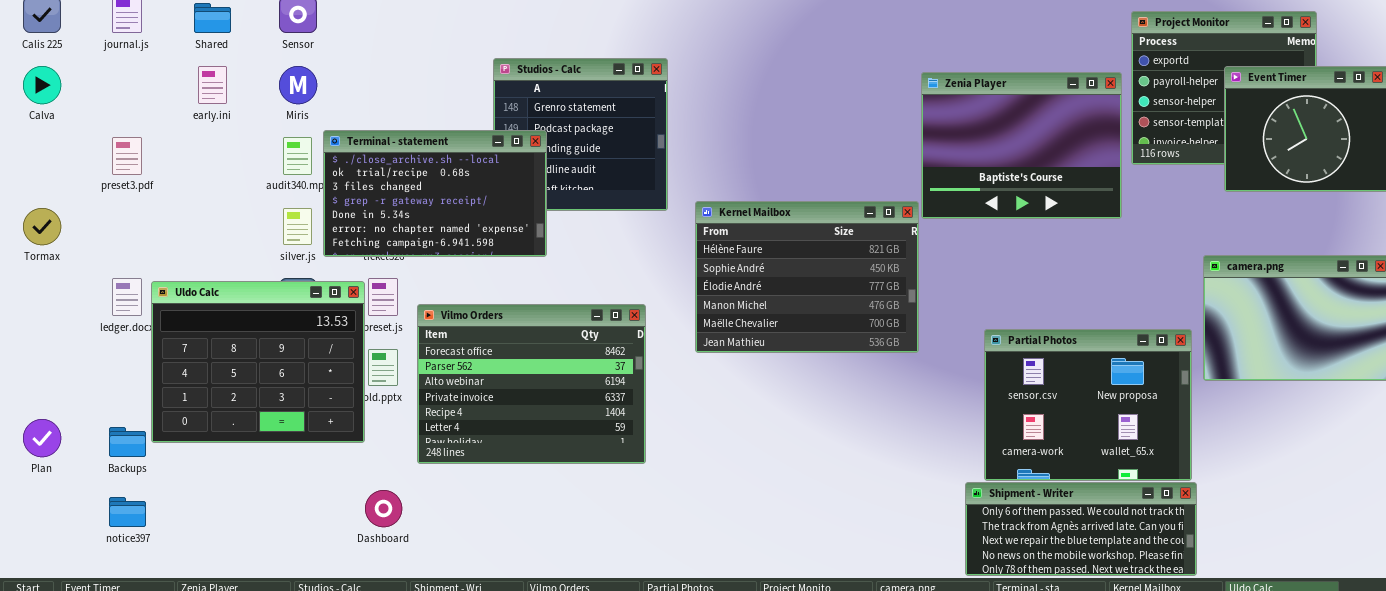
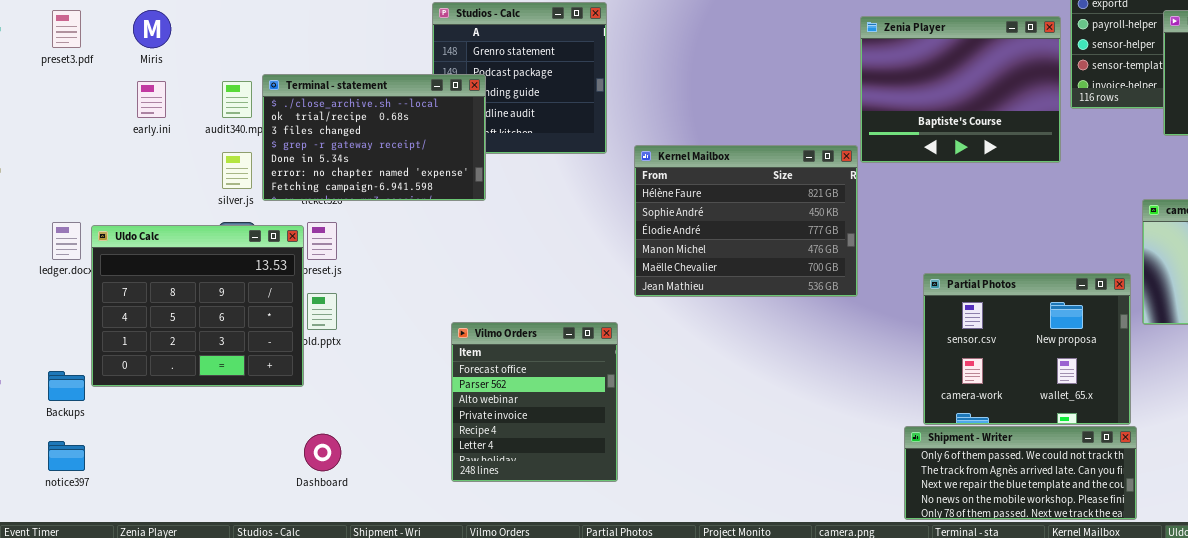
early.ini: [198,66,227,104] -> [137,81,166,118], moved
Miris: [279,66,317,104] -> [133,10,171,48], moved
preset3.pdf: [112,137,142,175] -> [52,10,81,48], moved
Vilmo Orders: [417,304,646,464] -> [451,322,618,482], moved, resized

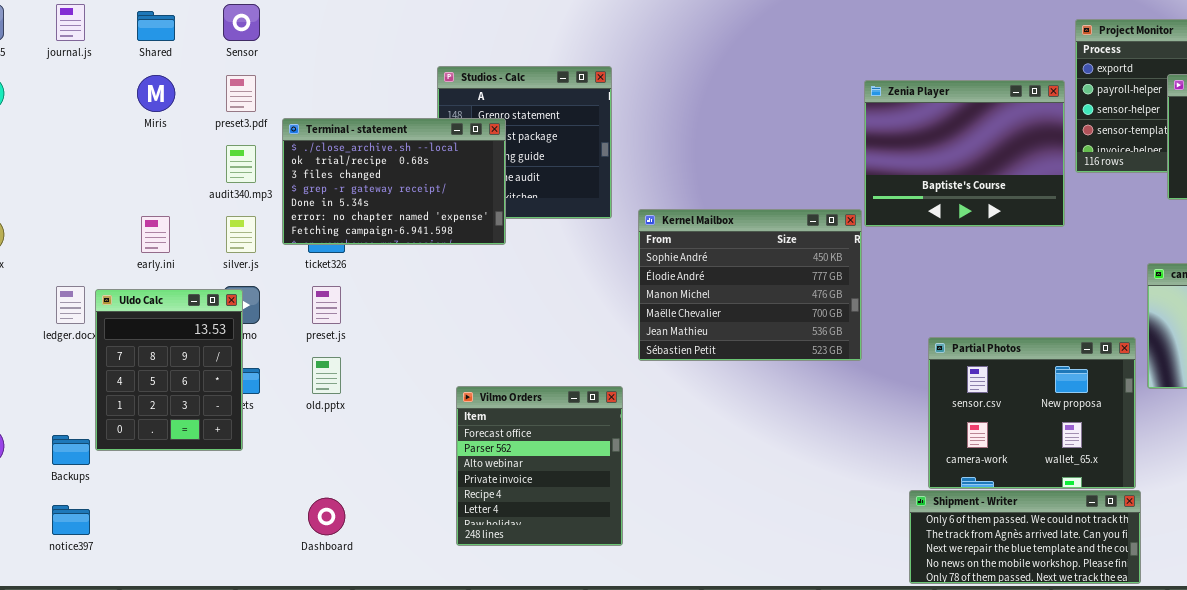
preset3.pdf: [52,10,81,48] -> [226,75,256,112], moved
Terminal - statement: [262,74,486,201] -> [282,118,506,245], moved
early.ini: [137,81,166,118] -> [141,216,170,253], moved
Kernel Mailbox: [634,145,858,297] -> [638,209,862,361], scrolled down 1 row
Uldo Calc: [91,225,304,387] -> [95,289,243,451], resized

